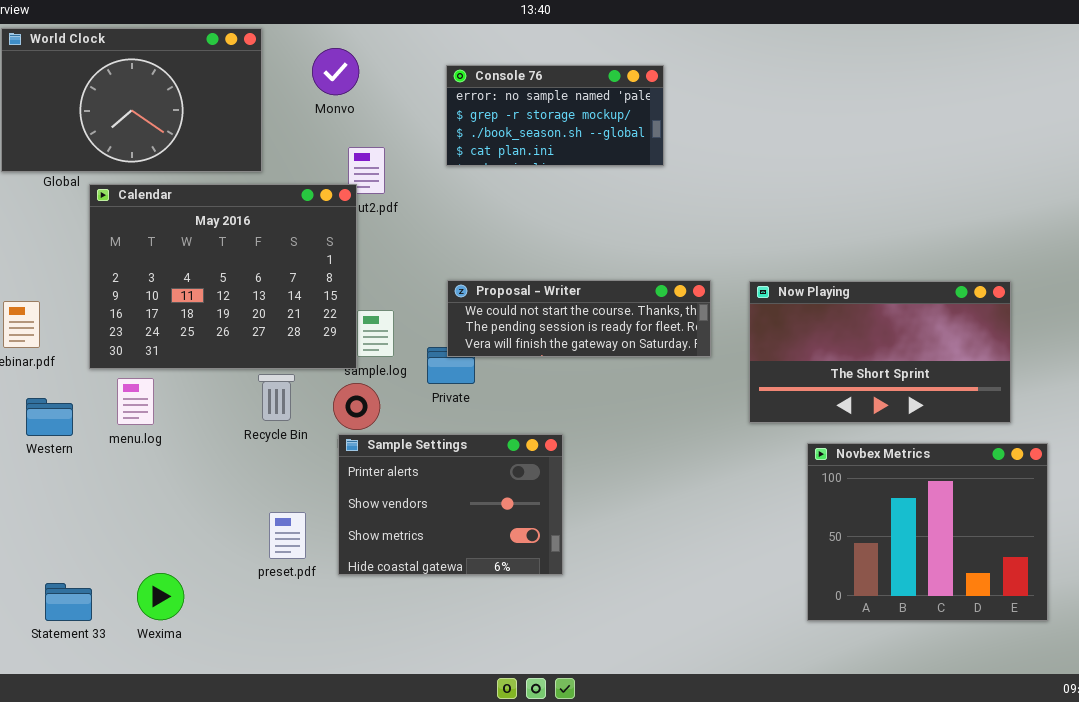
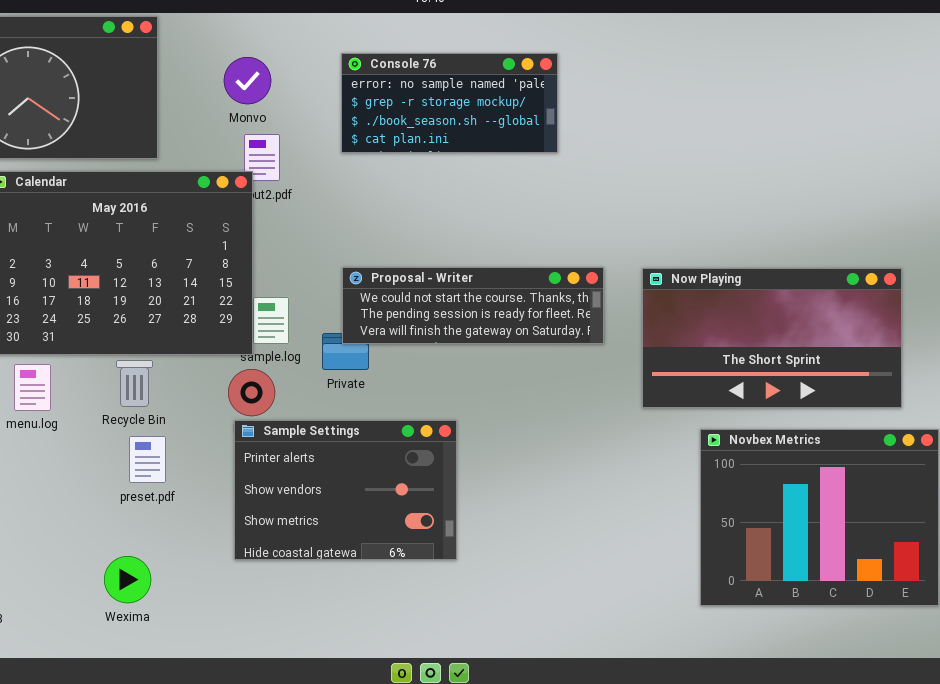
Monvo: [312,48,359,95] -> [224,57,271,104], moved
Recycle Bin: [258,374,295,421] -> [116,360,153,407], moved
preset.pdf: [269,512,306,559] -> [129,436,166,483], moved
Wexima: [137,573,184,620] -> [104,556,151,603], moved

